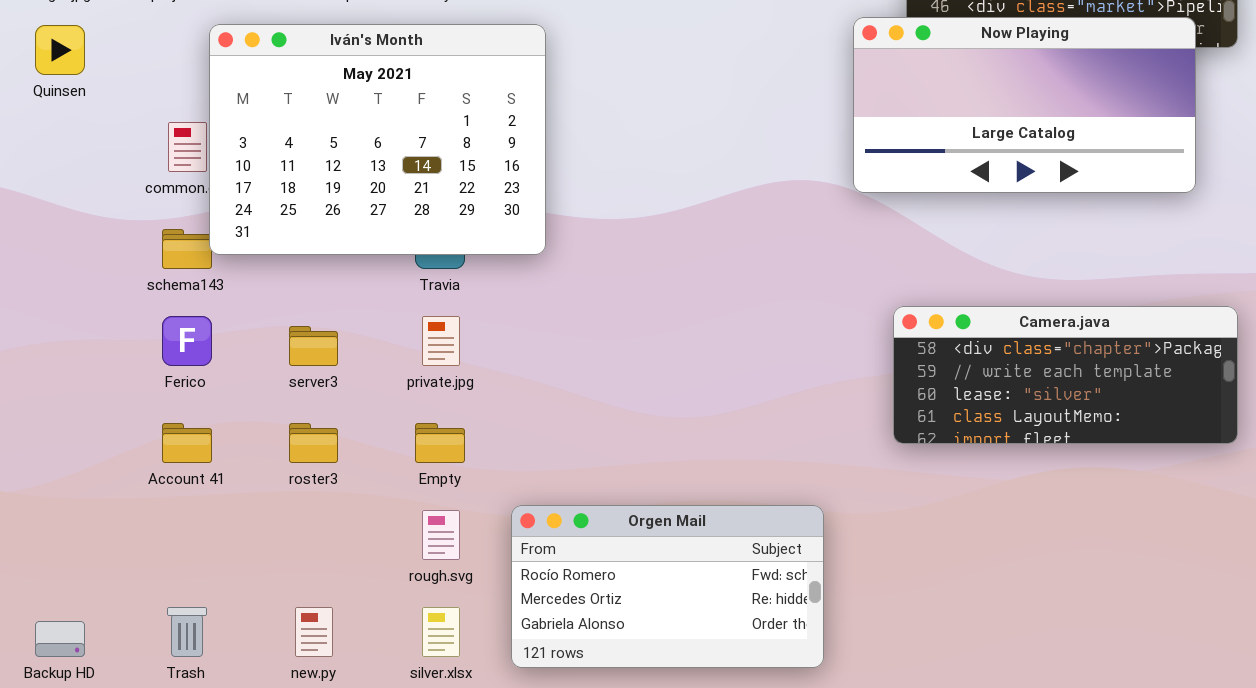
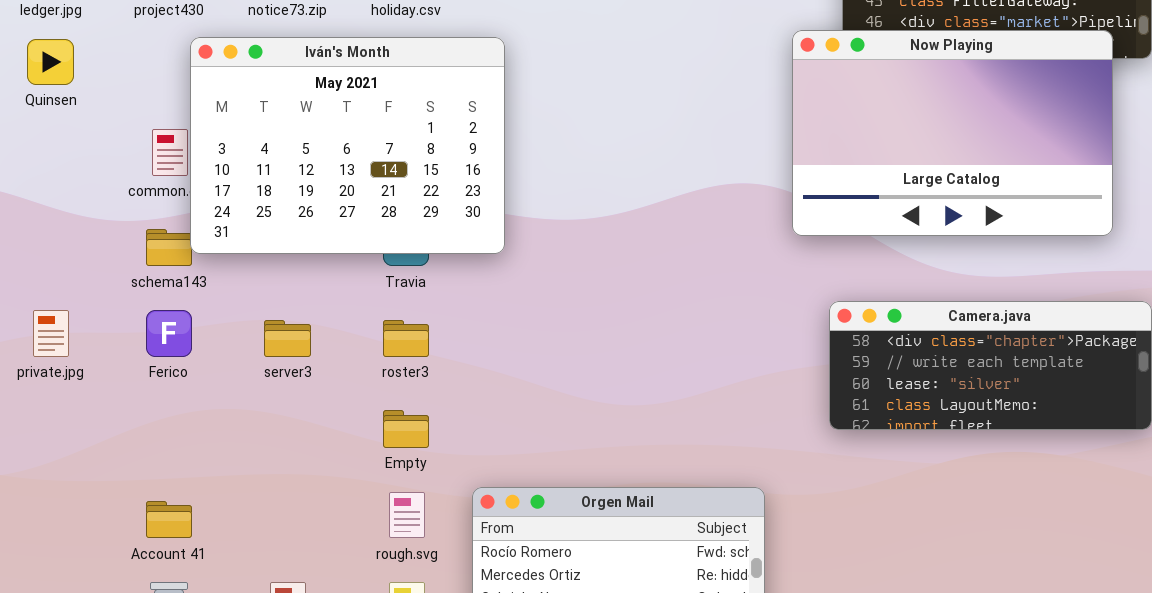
Now Playing: [853,17,1196,193] -> [792,30,1113,236], resized
private.jpg: [422,316,460,366] -> [33,310,69,357], moved
Account 41: [162,423,212,463] -> [146,501,192,538], moved
roster3: [289,423,338,463] -> [383,320,429,357], moved

